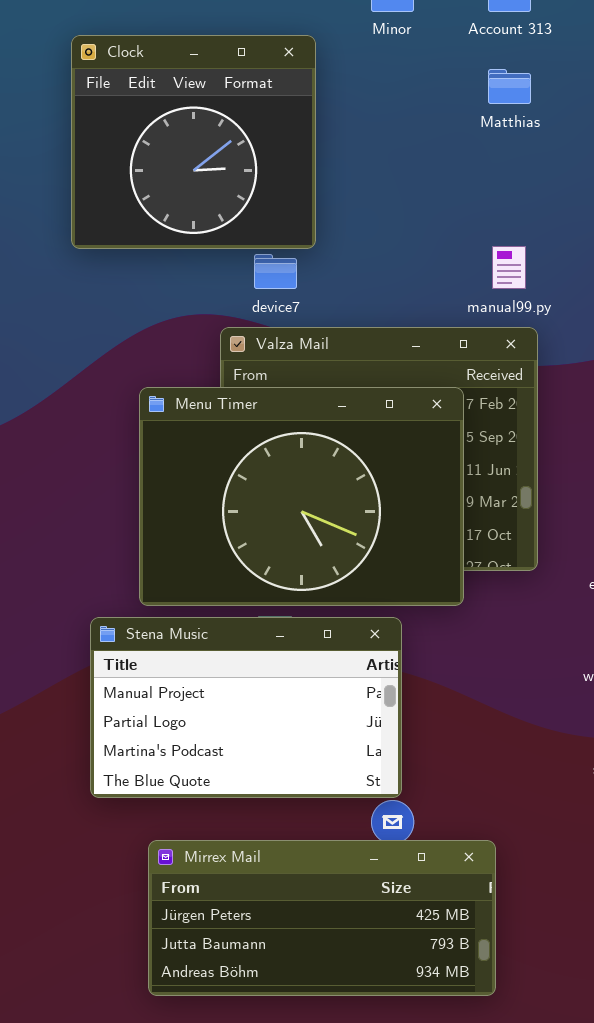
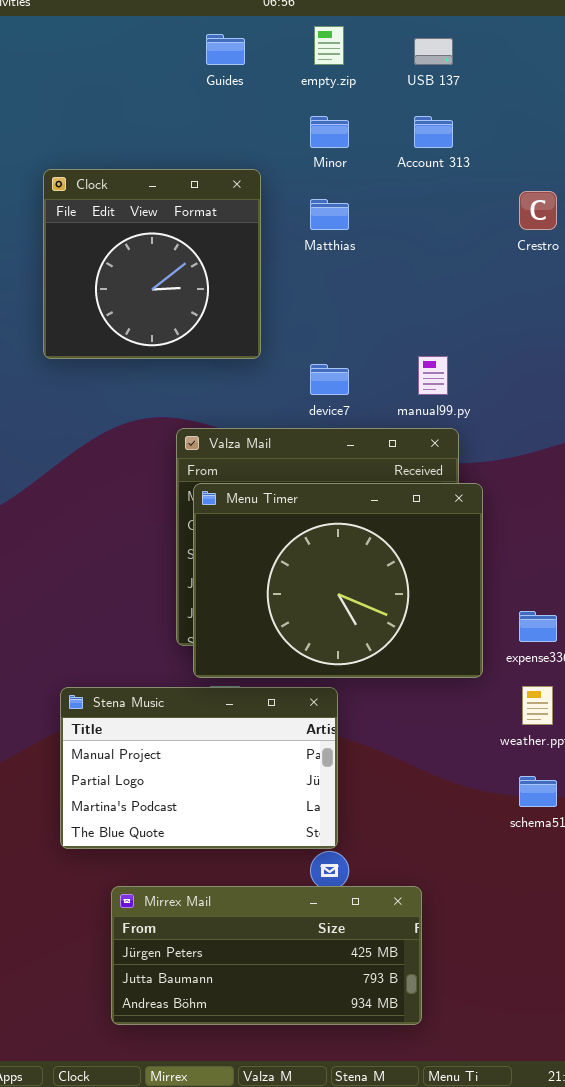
Matthias: [488,69,531,104] -> [310,199,349,230], moved
device7: [254,254,297,289] -> [310,364,349,395], moved
Menu Timer: [139,387,464,606] -> [193,483,483,678], moved

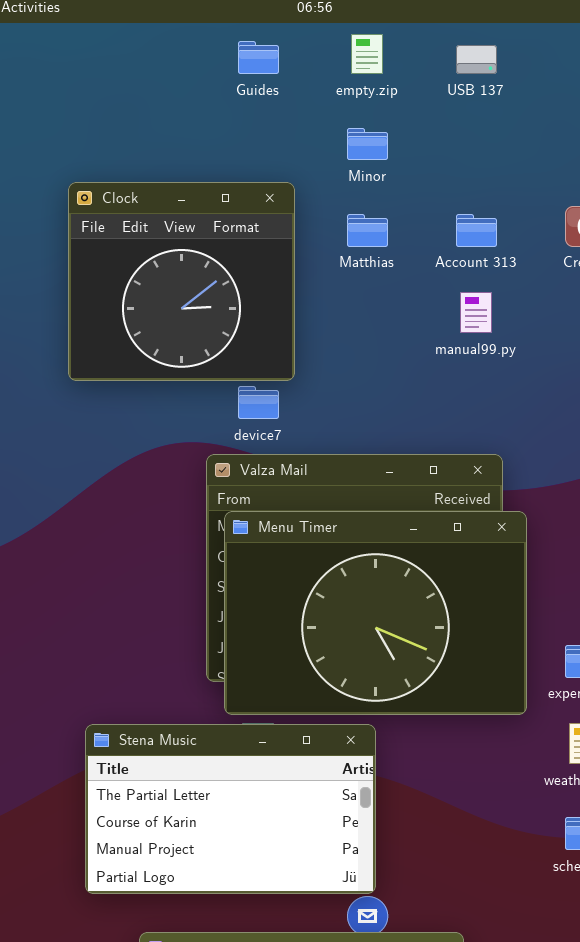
Account 313: [414,116,453,148] -> [456,214,497,247], moved
manual99.py: [418,356,448,395] -> [460,292,492,333], moved
device7: [310,364,349,395] -> [238,386,279,419], moved
Stena Music: [60,687,338,849] -> [85,724,376,894], scrolled up 2 rows

